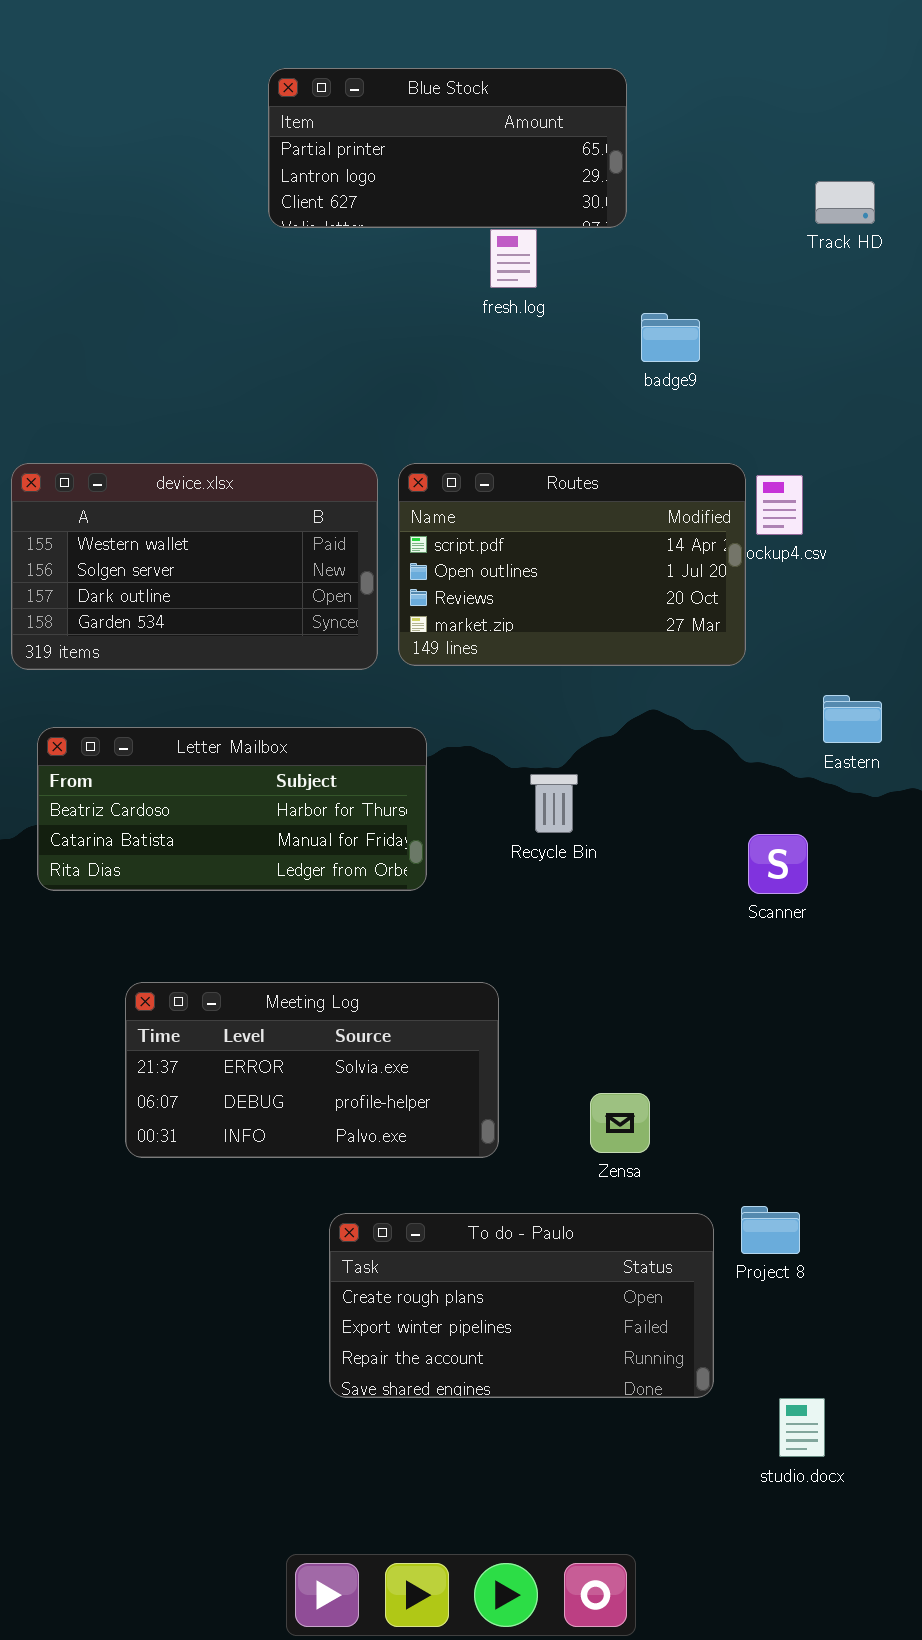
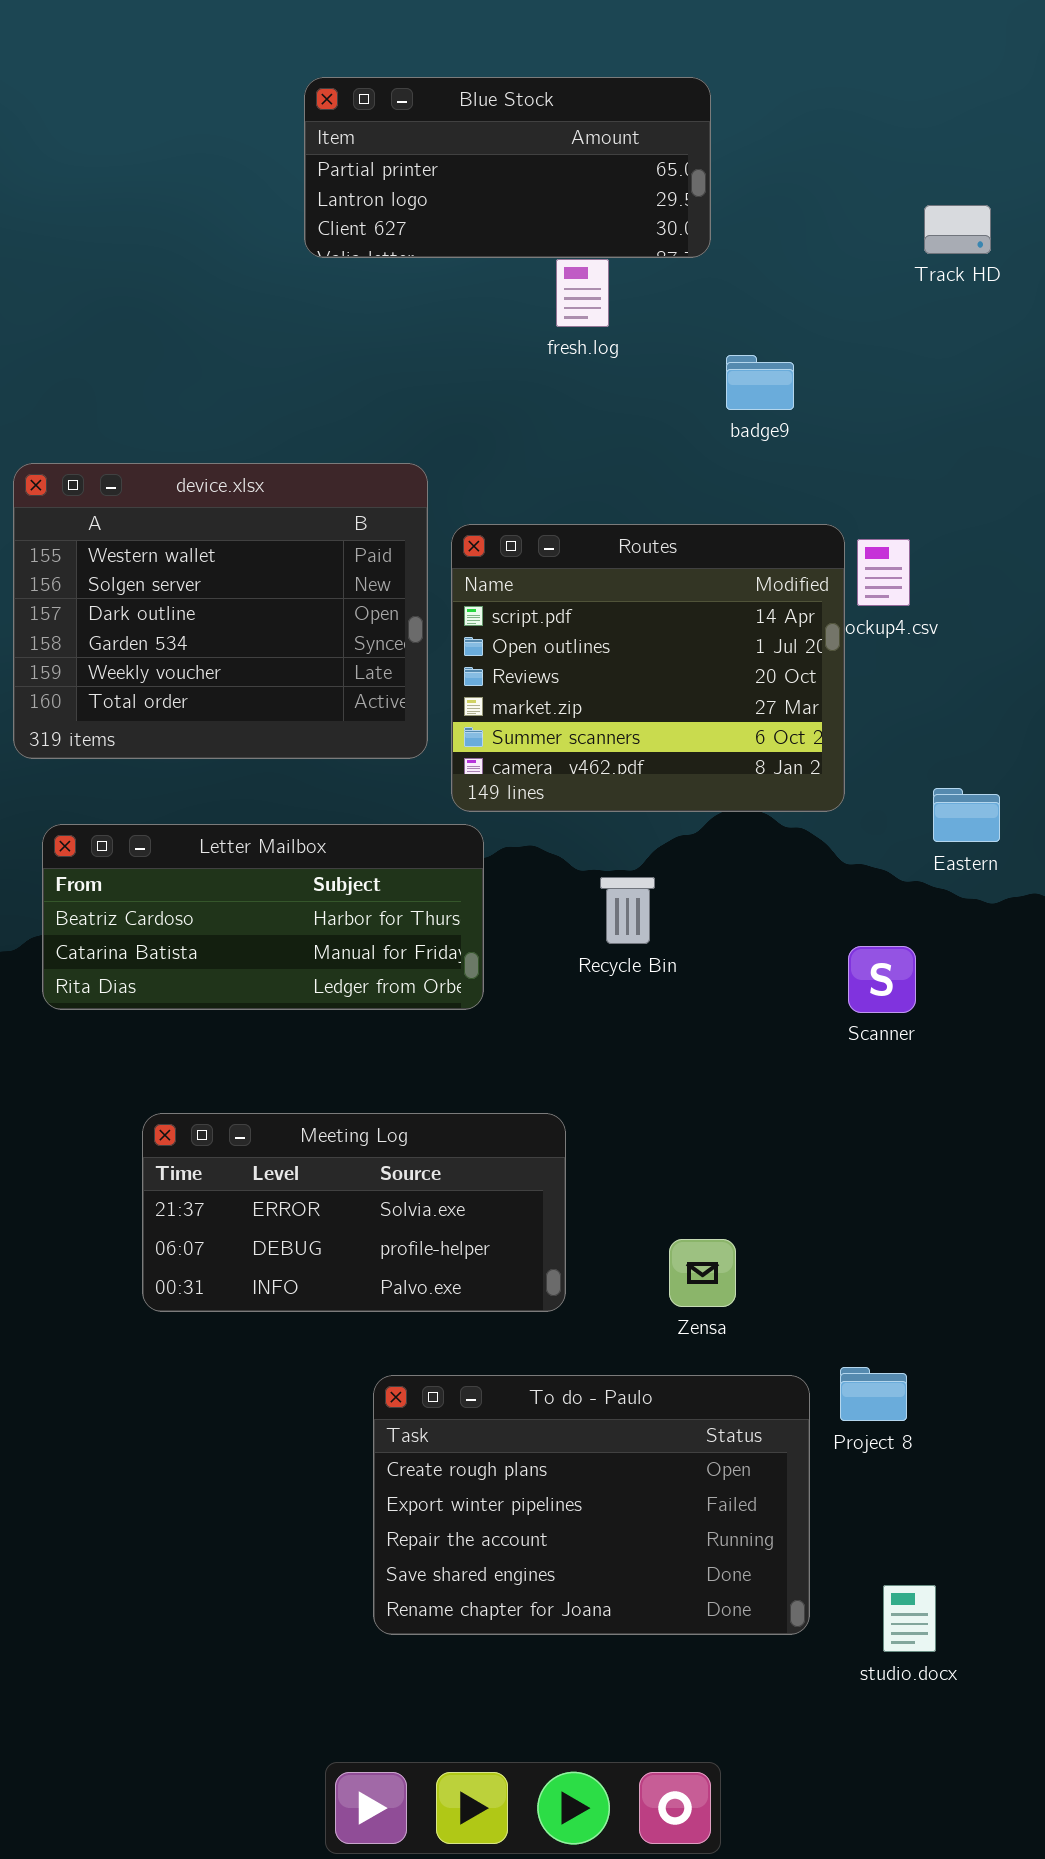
device.xlsx: [11,463,378,670] -> [13,463,428,759], resized
Routes: [398,463,746,666] -> [451,524,845,812], resized
To do - Paulo: [329,1213,714,1398] -> [373,1375,810,1635], resized

